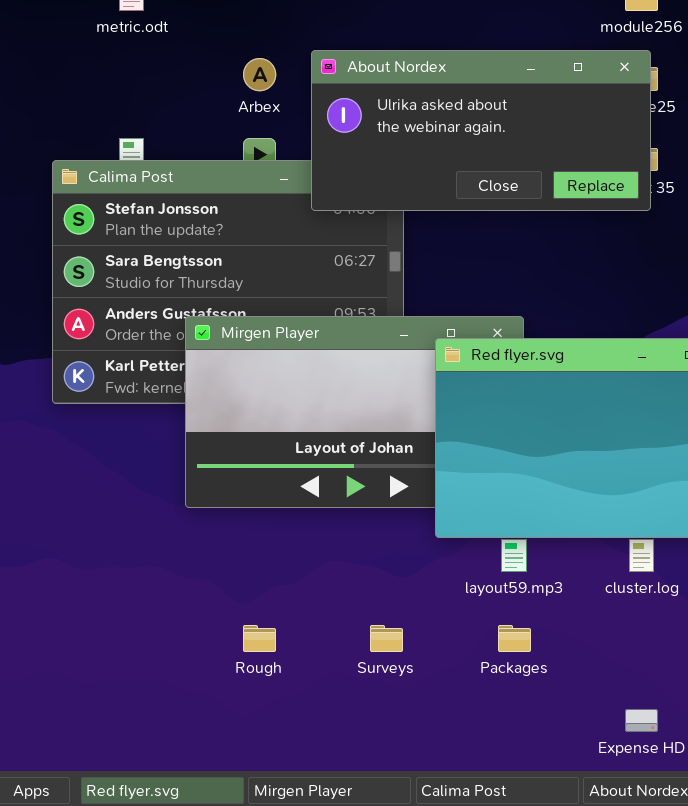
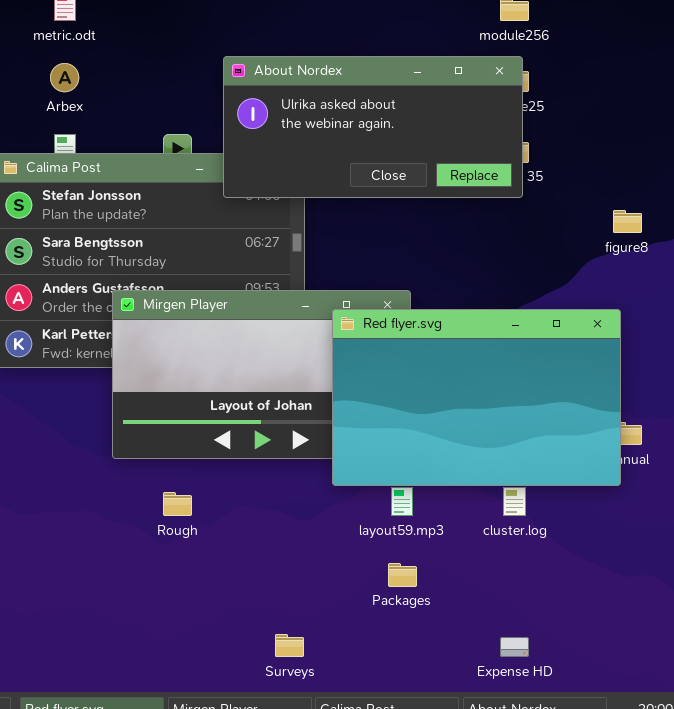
Arbex: [243,58,276,91] -> [50,63,79,92], moved
Rough: [243,625,276,652] -> [163,492,192,516], moved
Surveys: [370,625,403,652] -> [275,634,304,657], moved

